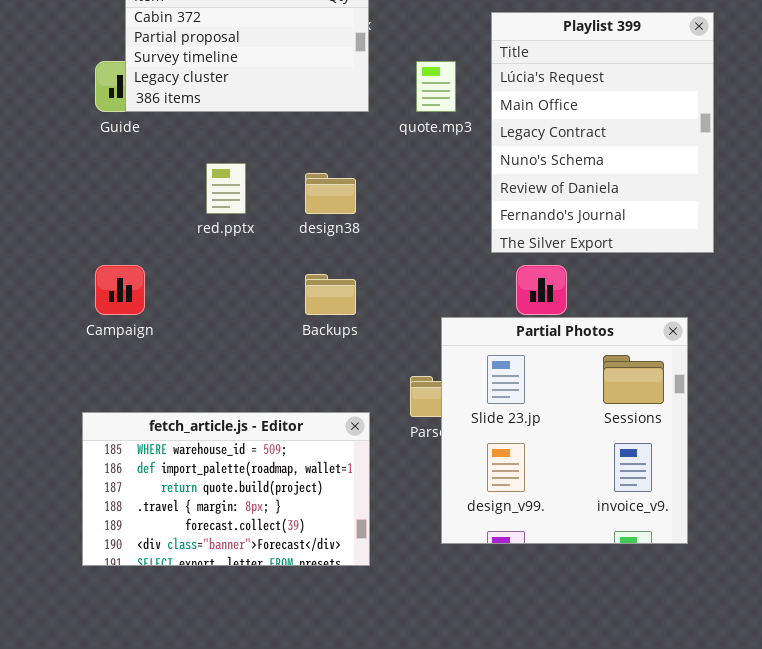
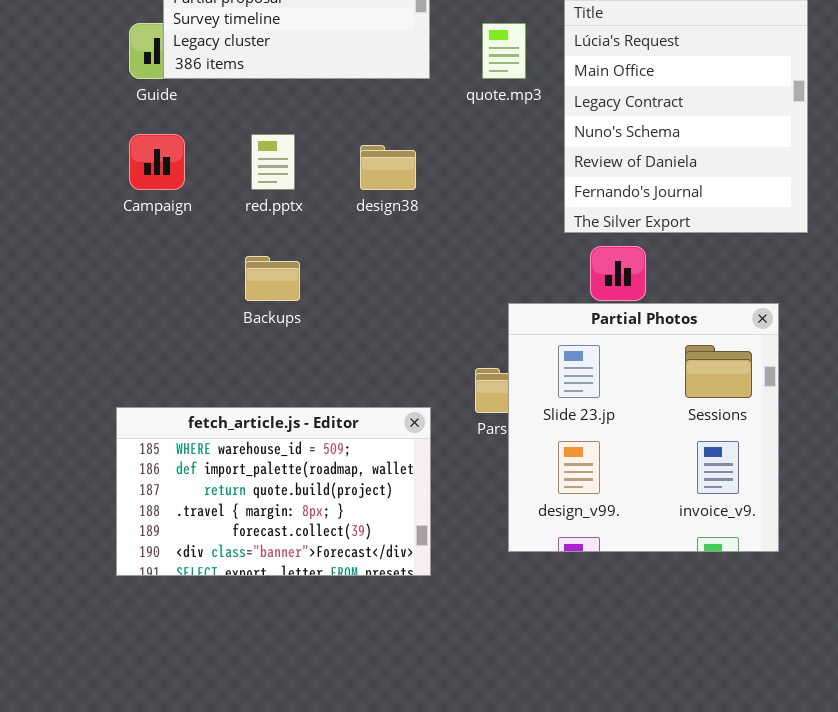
Campaign: [95,265,145,315] -> [129,134,185,190], moved
Backups: [305,274,356,315] -> [245,256,300,301], moved

